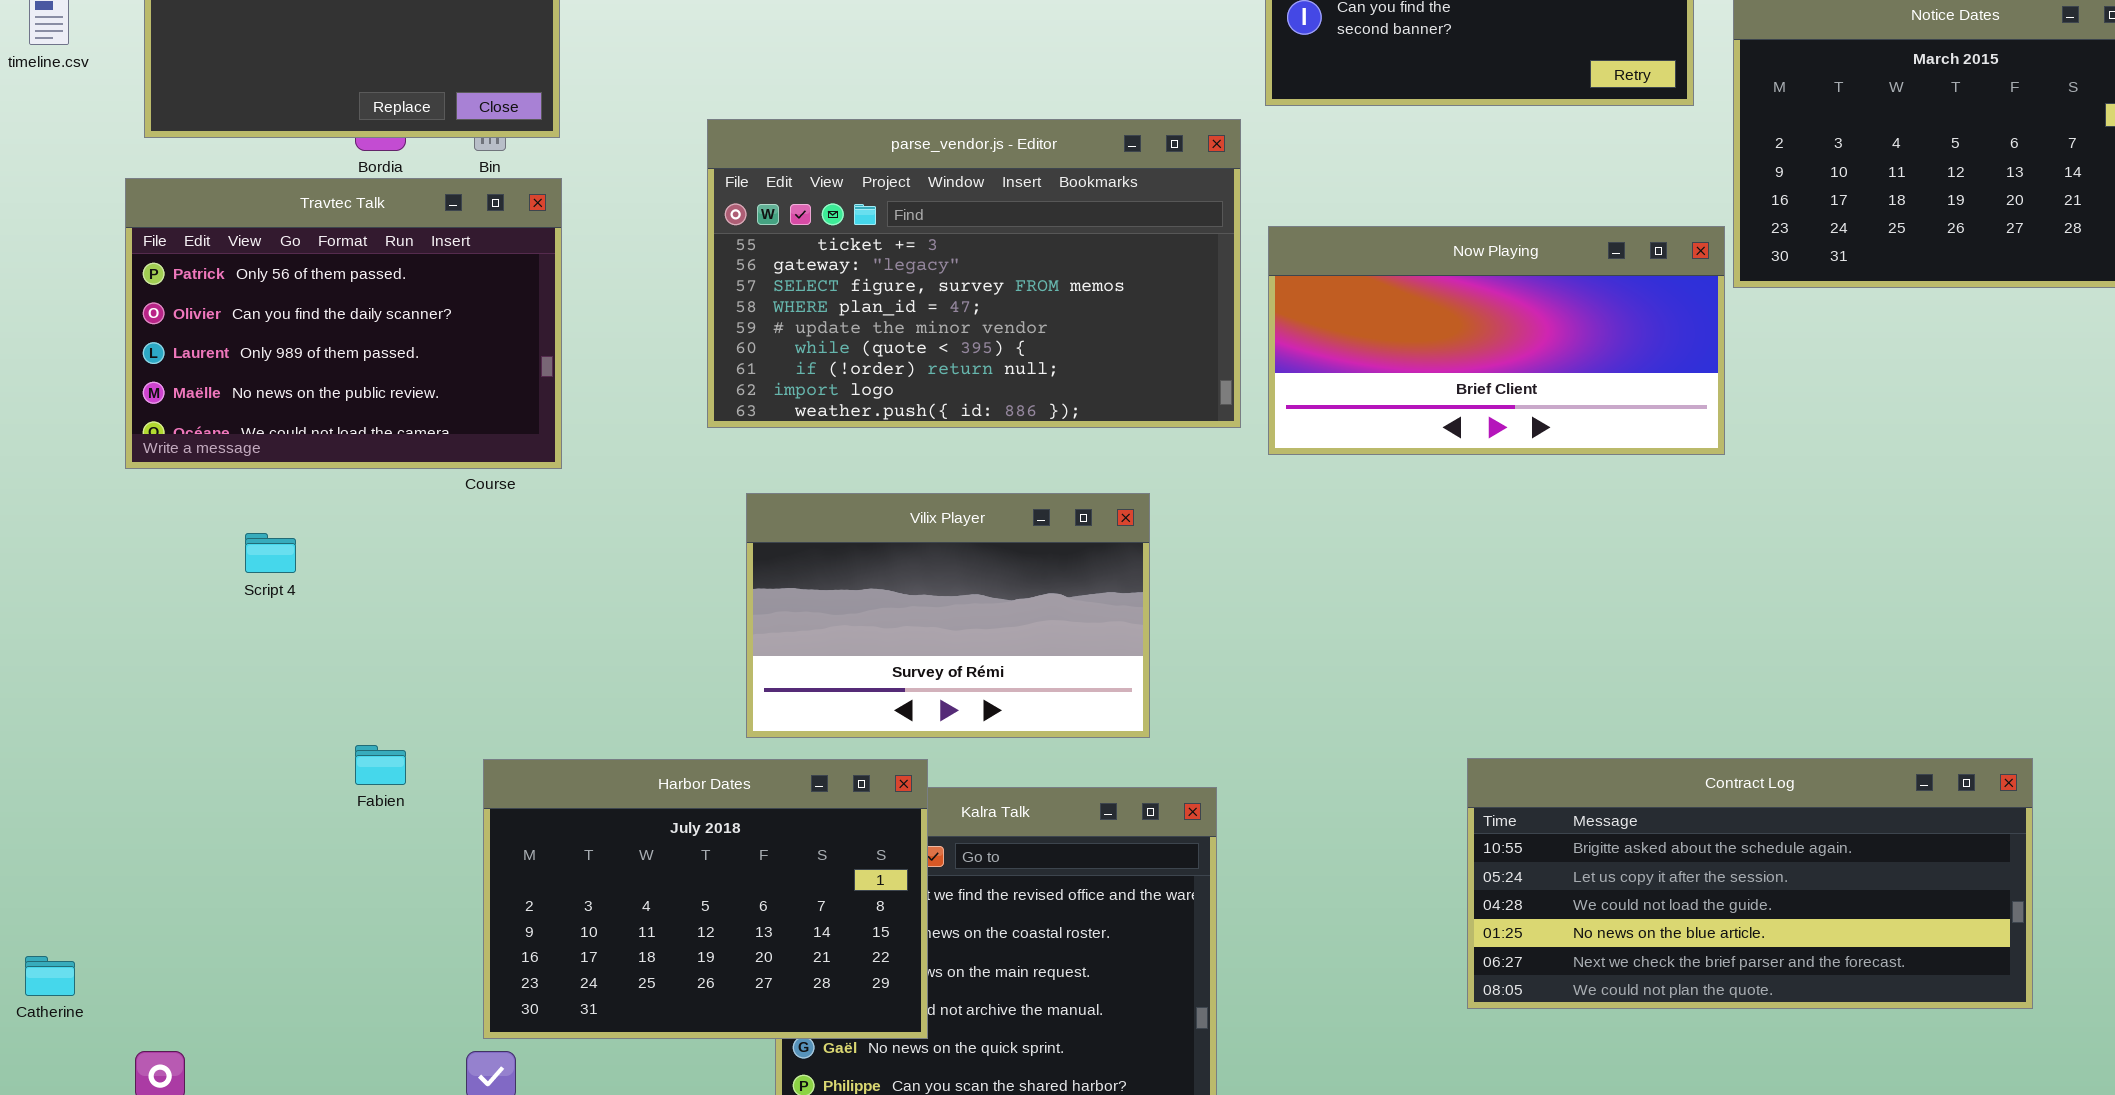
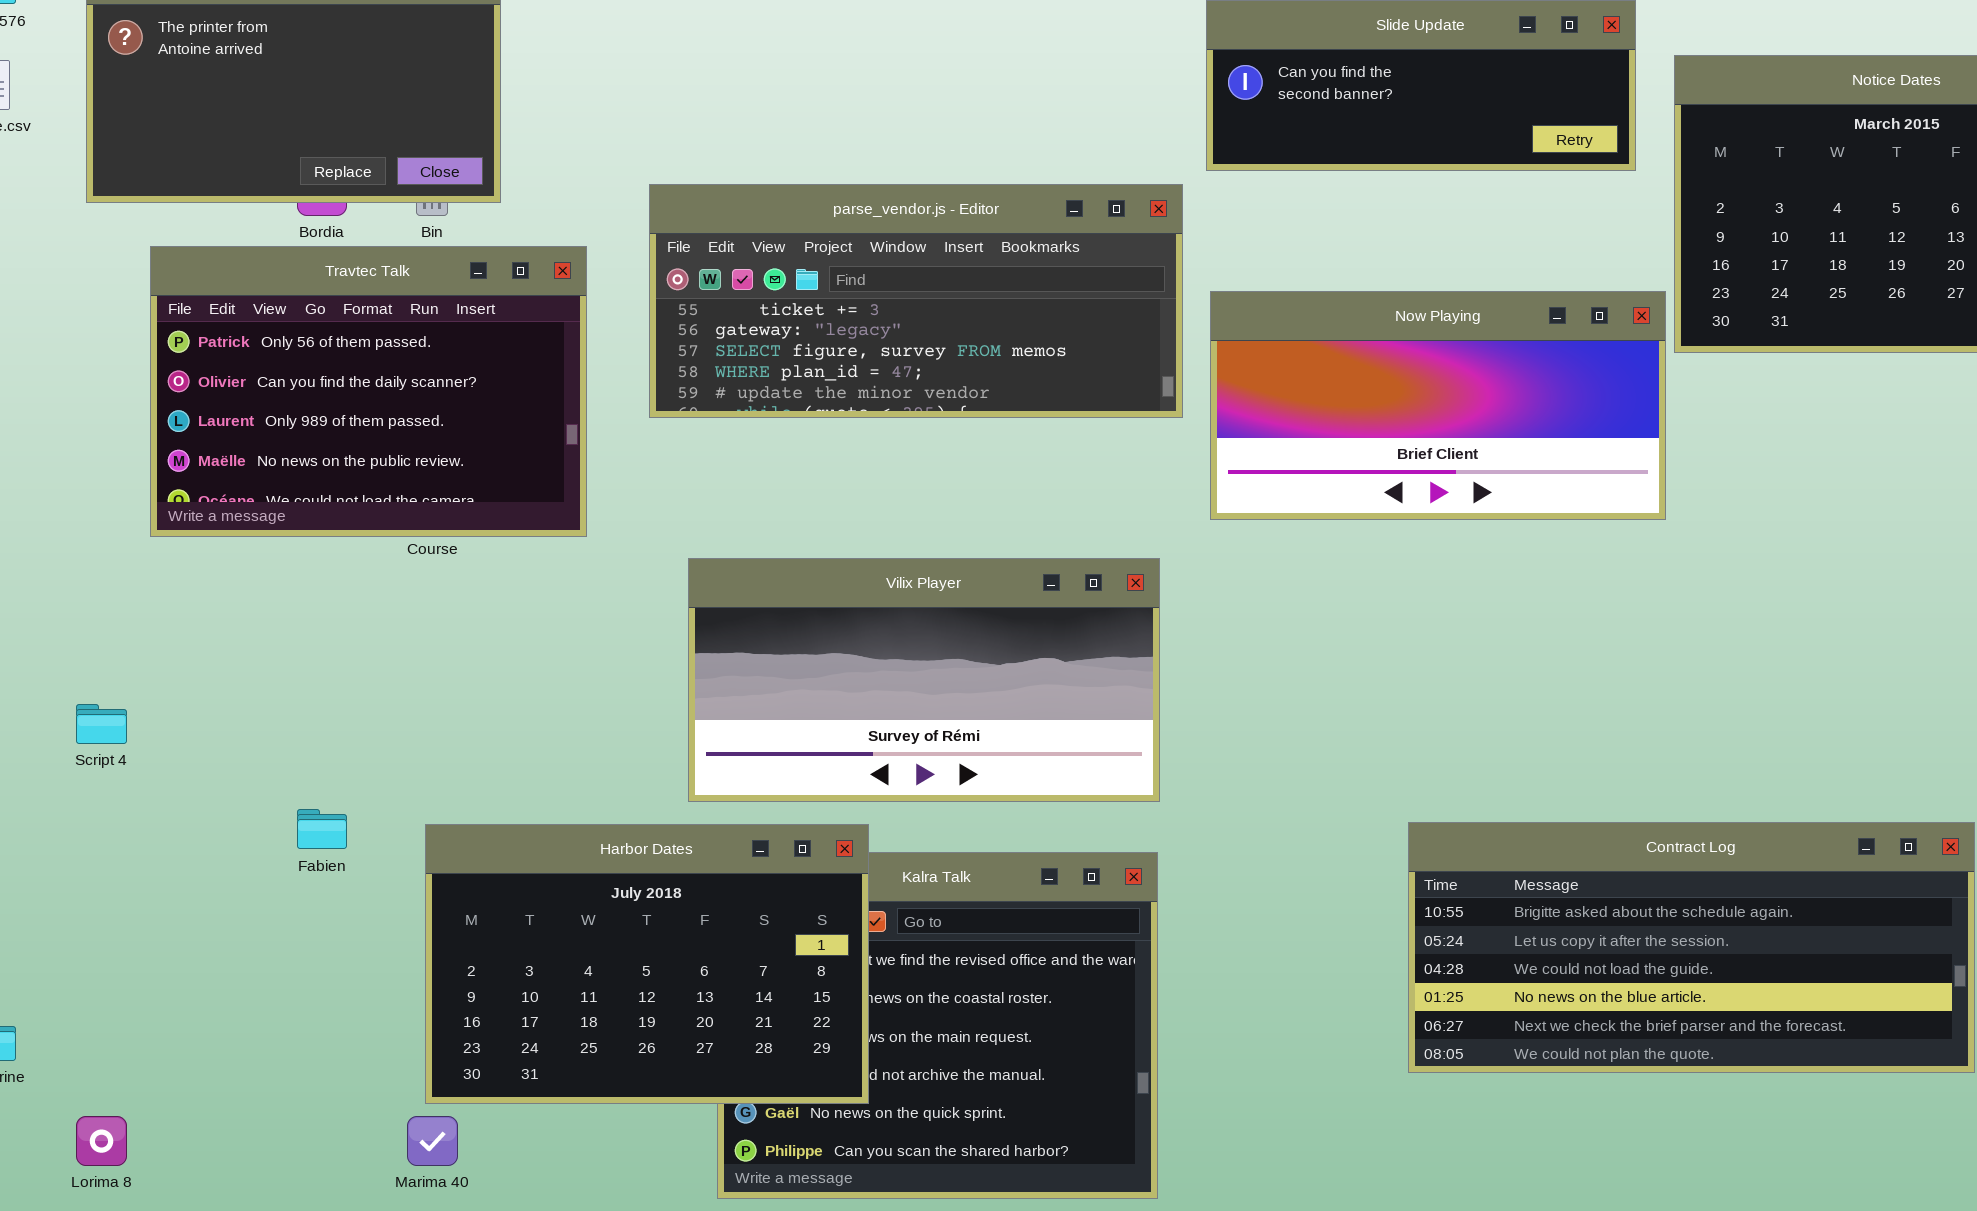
parse_vendor.js - Editor: [707,119,1241,428] -> [649,184,1183,418], resized
Travtec Talk: [125,178,562,469] -> [150,246,587,537], moved
Vilix Player: [746,493,1150,738] -> [688,558,1160,802], resized
Script 4: [245,533,296,573] -> [76,704,127,744], moved

